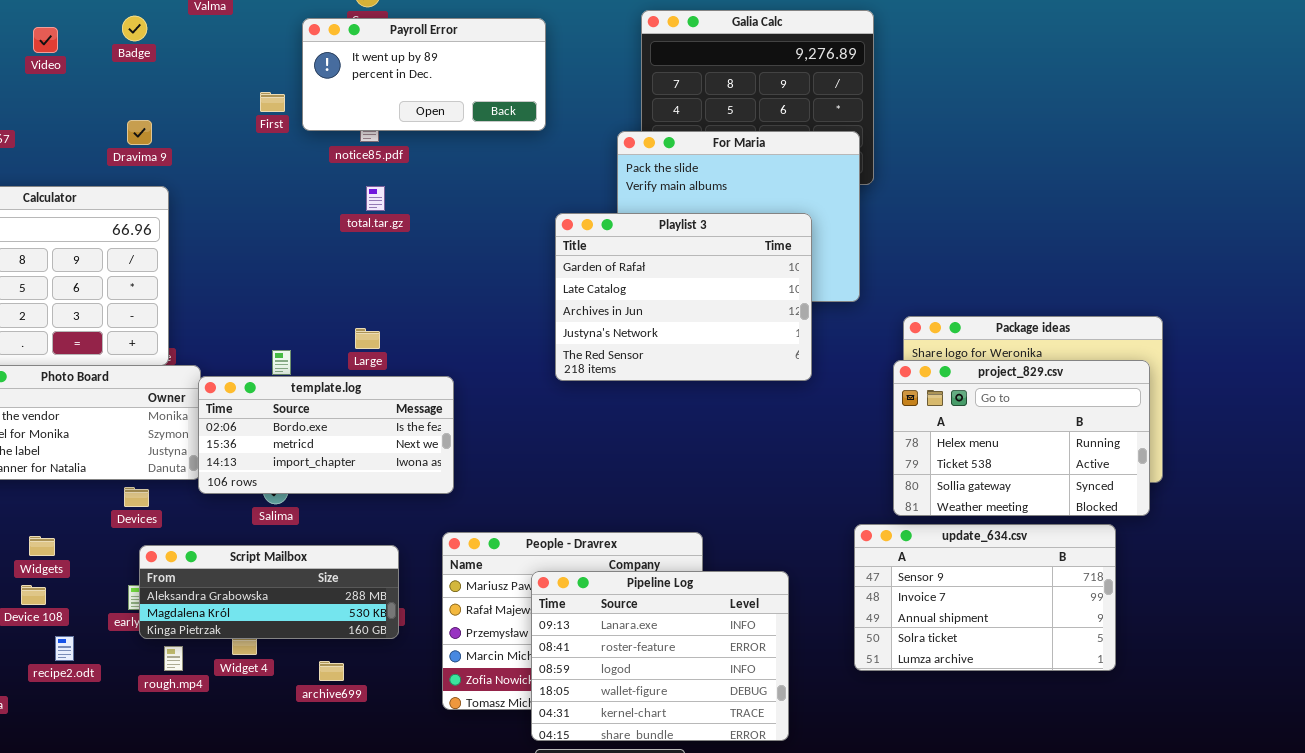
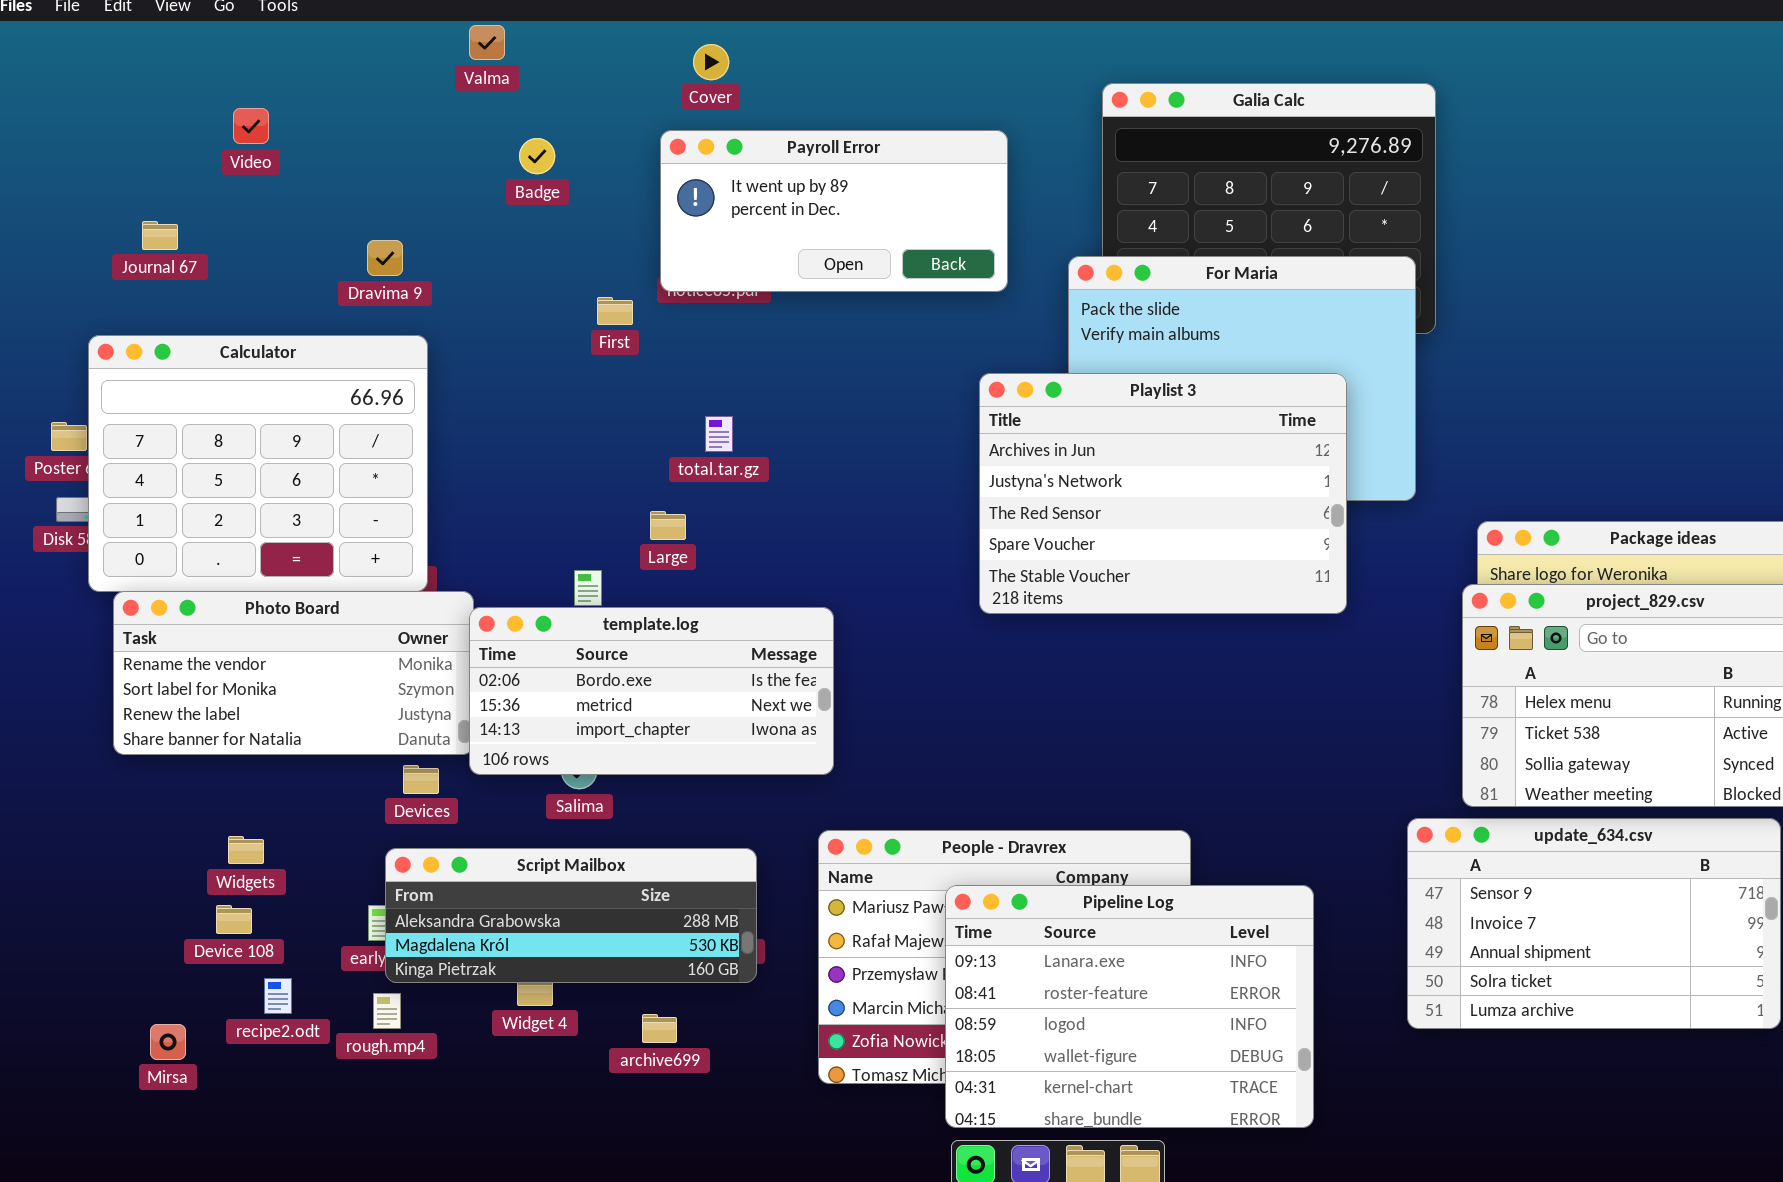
Badge: [122,16,147,41] -> [519,138,555,174], moved
Payroll Error: [302,18,546,131] -> [660,130,1008,292], moved
First: [260,92,285,112] -> [597,297,633,325], moved
total.tar.gz: [366,186,385,211] -> [705,416,733,452], moved
Playlist 3: [555,213,812,381] -> [979,373,1347,614], scrolled down 2 rows
Large: [355,328,380,349] -> [650,511,686,540], moved
Devices: [124,487,149,507] -> [403,765,439,794], moved
rough.mp4: [164,646,183,671] -> [373,993,401,1029], moved

